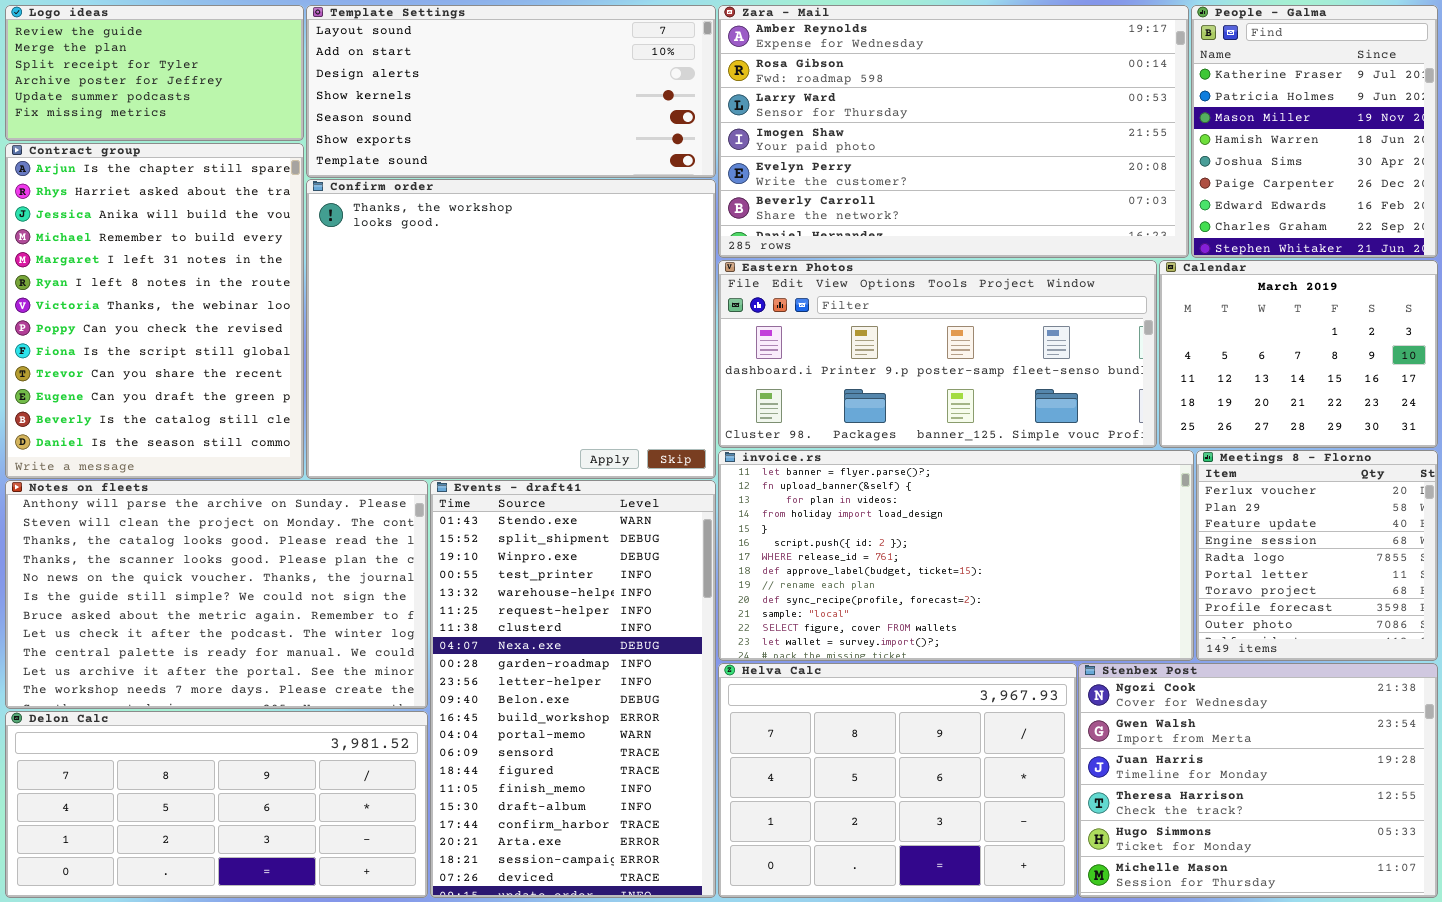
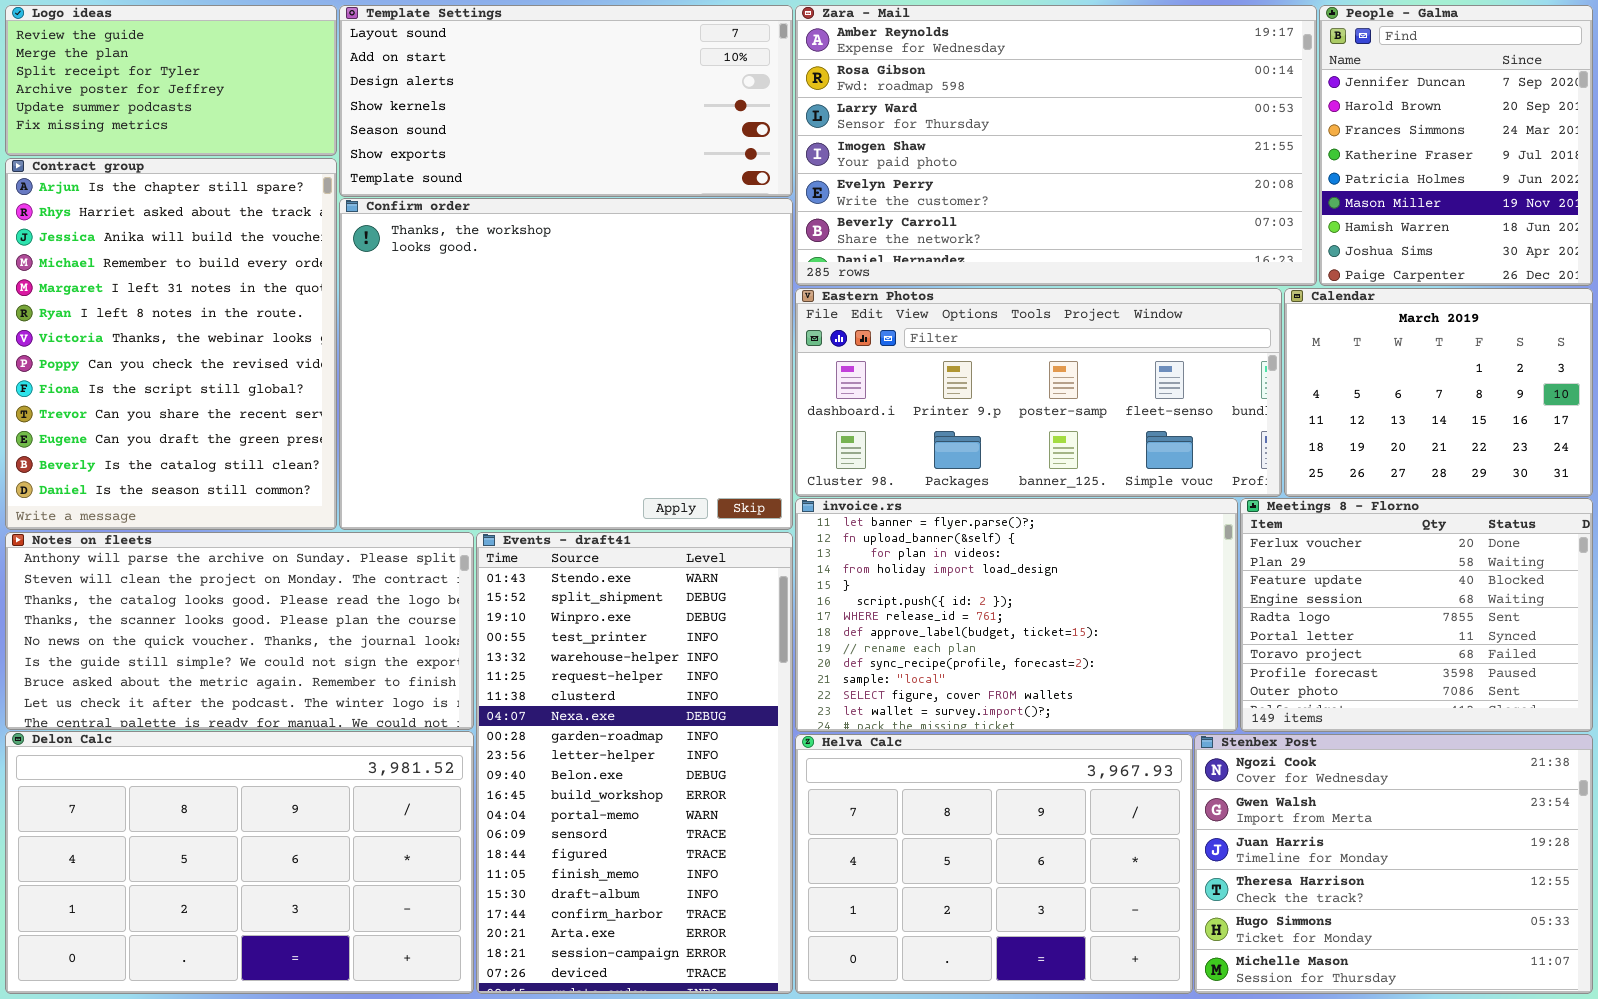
People - Galma: [1191,5,1438,258] -> [1319,5,1593,286], scrolled up 3 rows
invoice.rs: [718,450,1194,661] -> [795,498,1238,732], resized
Meetings 8 - Florno: [1196,450,1438,661] -> [1240,498,1593,732], resized
Notes on fleets: [5,480,428,709] -> [5,532,474,730], resized
Delon Calc: [5,711,428,898] -> [5,731,474,994], resized

